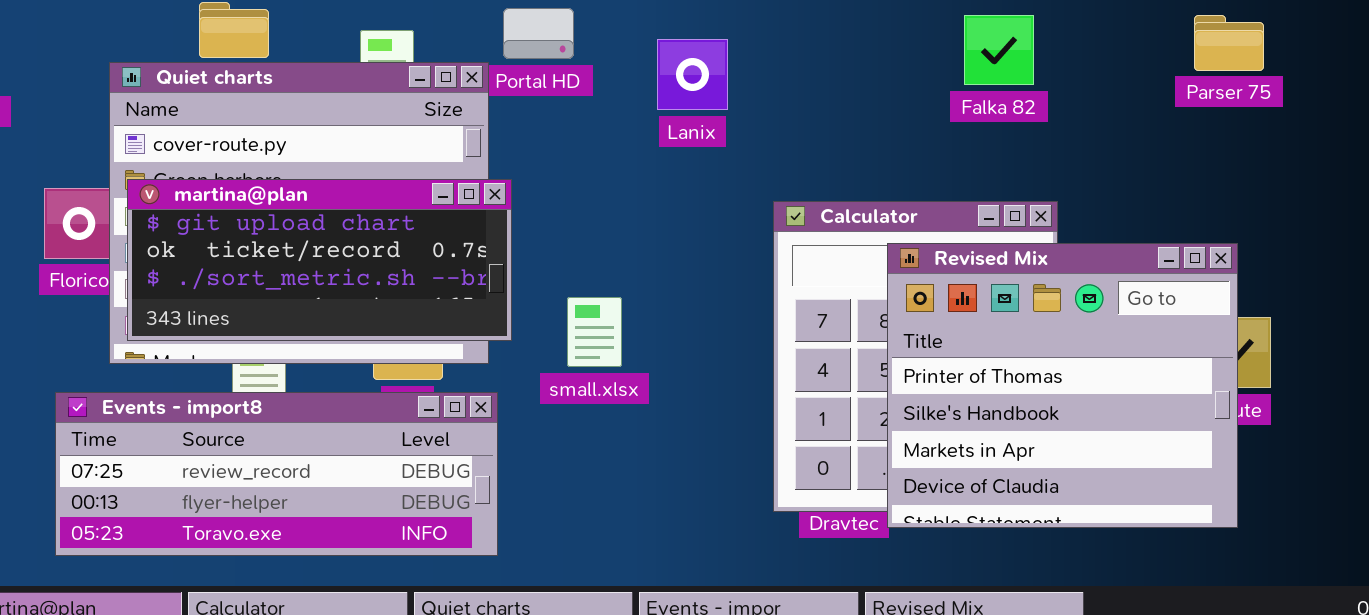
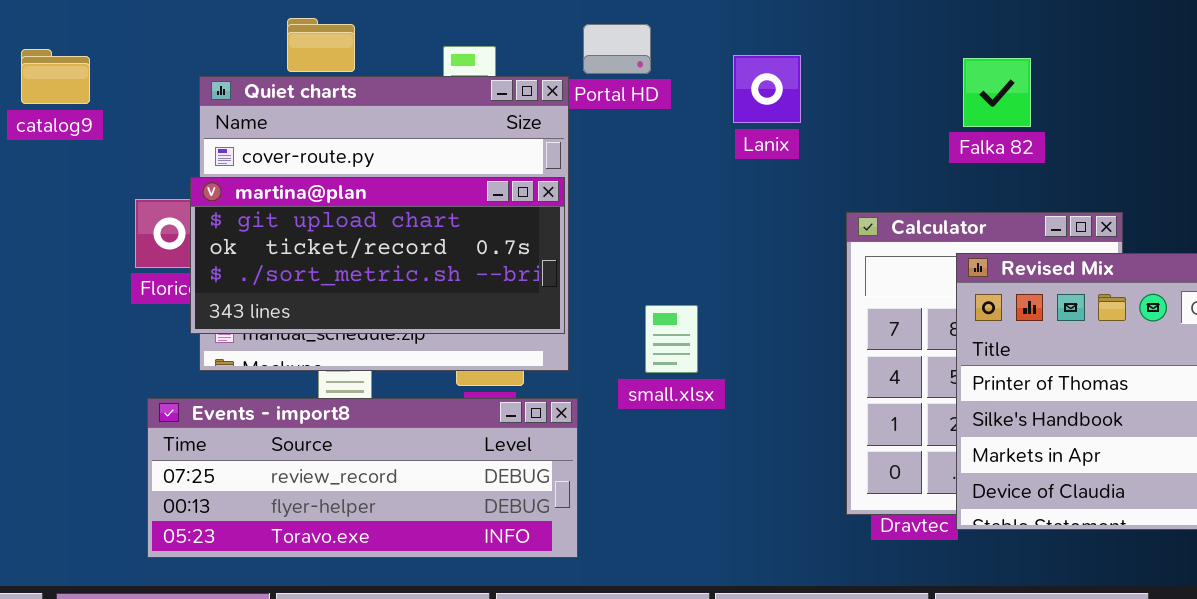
Falka 82: [964,15,1034,85] -> [963,58,1031,127], moved
martina@plan: [127,179,512,341] -> [190,177,565,334], moved

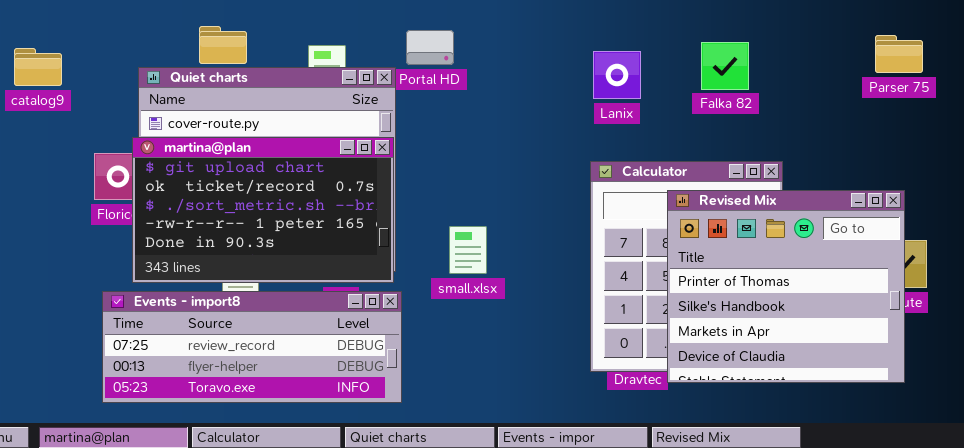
Lanix: [733,55,801,123] -> [593,51,641,99], moved
Falka 82: [963,58,1031,127] -> [701,42,749,90], moved
martina@plan: [190,177,565,334] -> [132,137,394,283], resized

